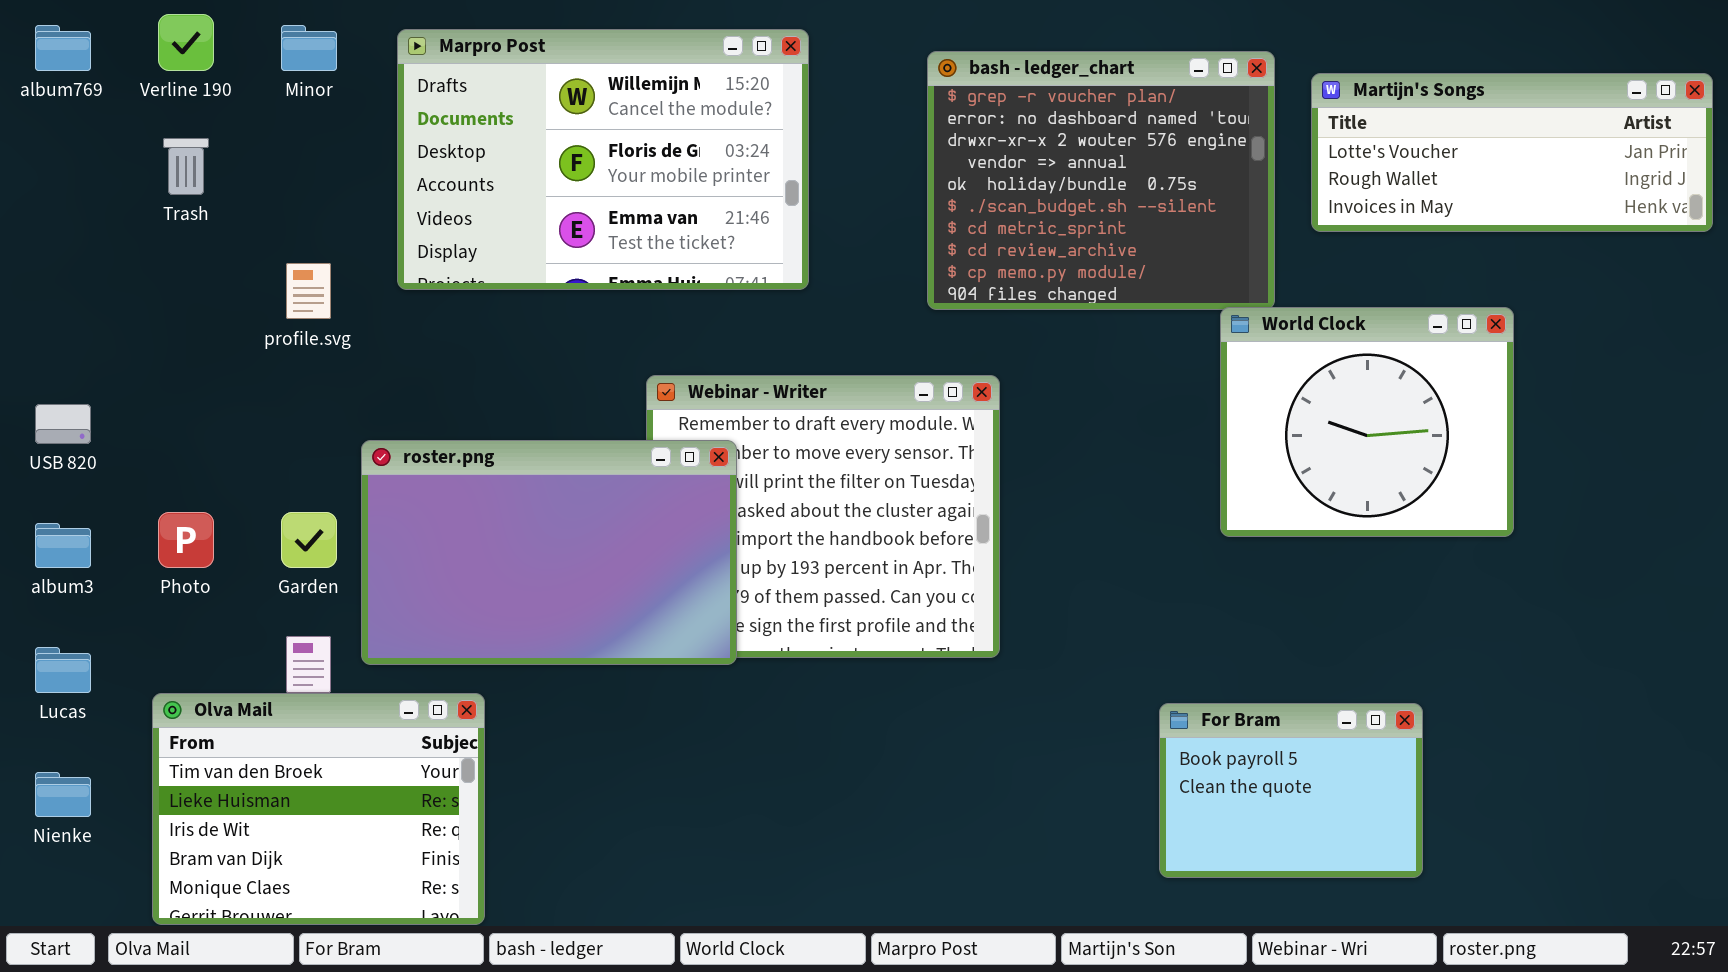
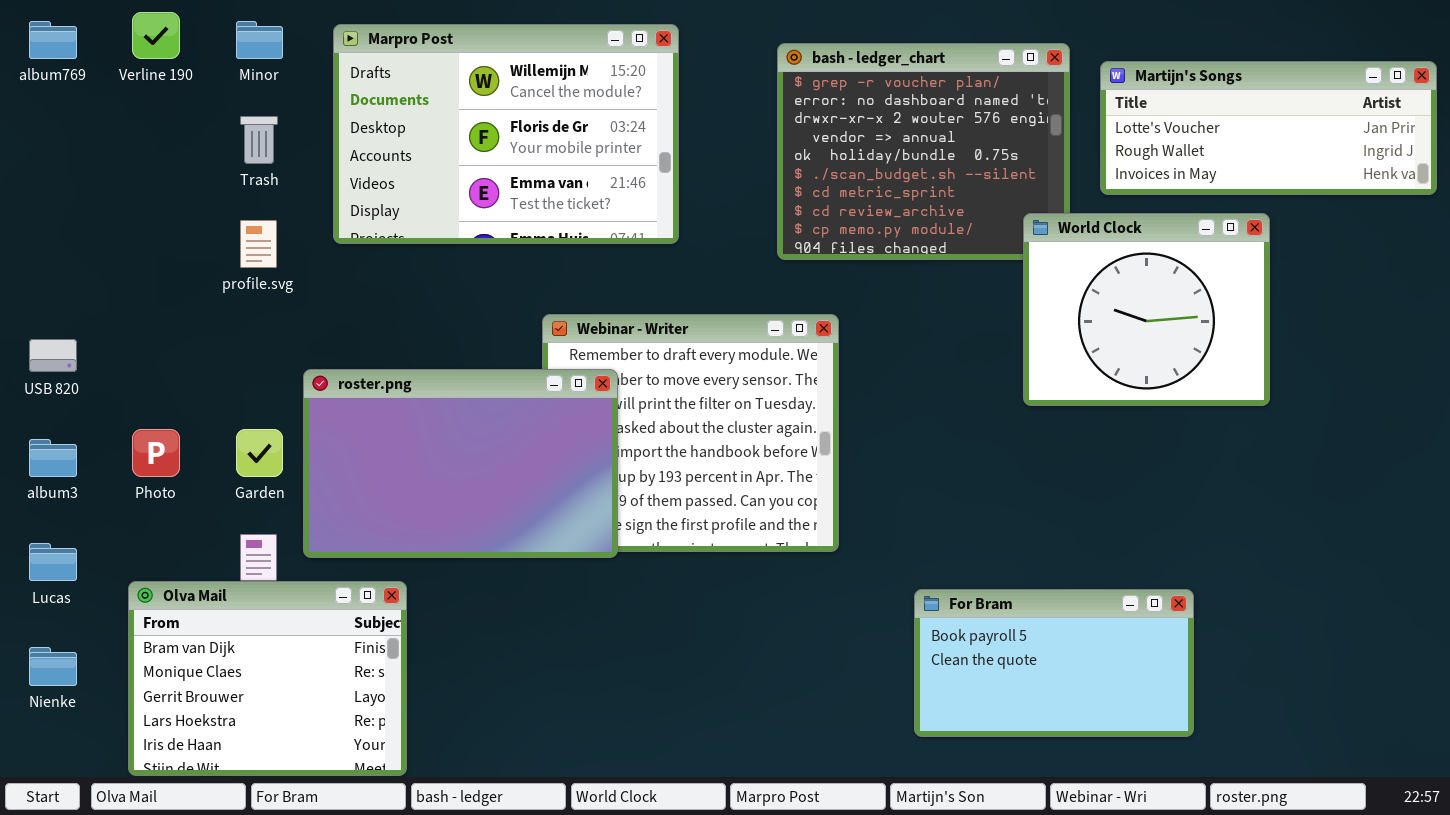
Trash: [163,138,209,195] -> [240,116,278,164], moved
World Clock: [1220,307,1514,537] -> [1023,213,1270,406], moved
Olva Mail: [152,693,485,925] -> [128,581,407,776], scrolled down 3 rows
For Bram: [1159,703,1423,878] -> [914,589,1194,737], resized

